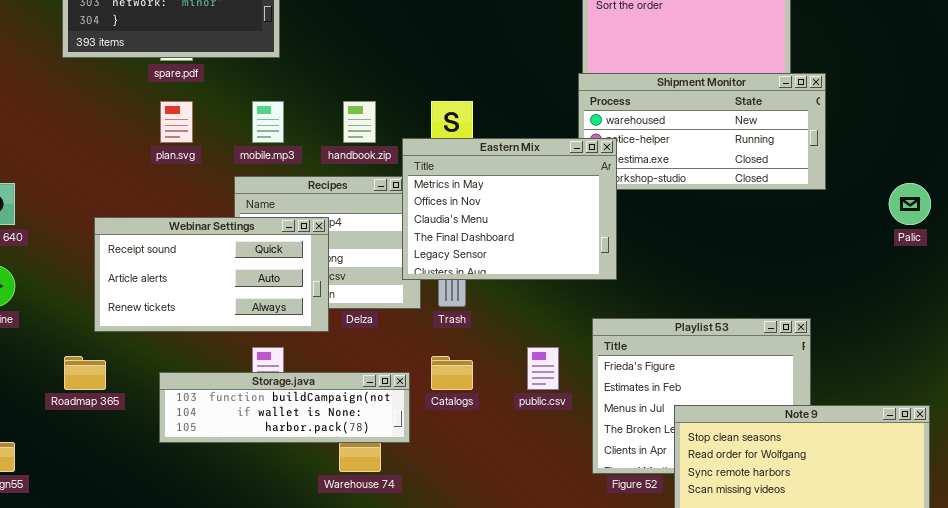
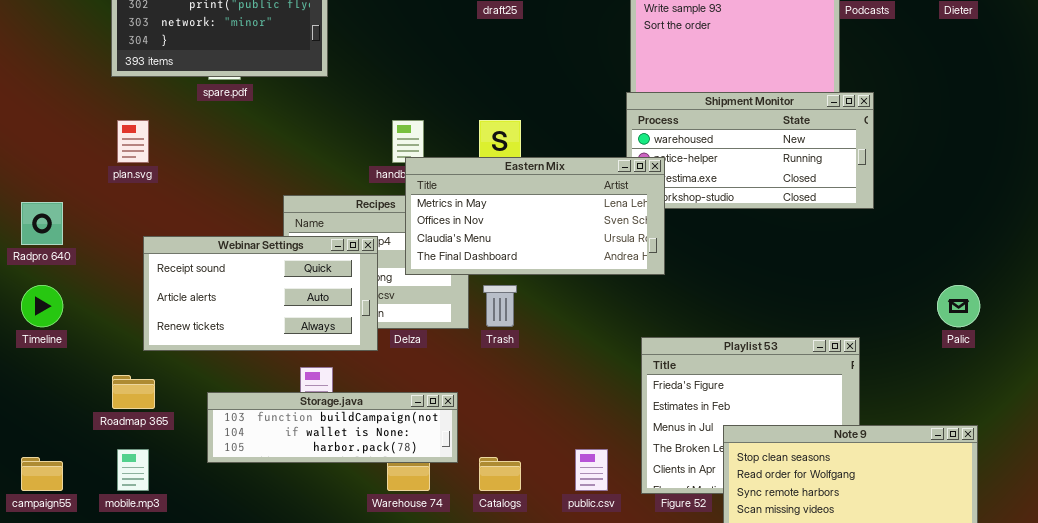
plan.svg: [160,101,193,143] -> [117,120,149,163], moved
mobile.mp3: [252,101,284,143] -> [117,449,149,491], moved
Eastern Mix: [402,138,617,280] -> [405,157,665,275], resized
Palic: [889,183,931,225] -> [937,285,980,327], moved
public.csv: [527,347,559,390] -> [575,449,608,491], moved
Catalogs: [431,356,473,390] -> [479,457,521,491], moved

